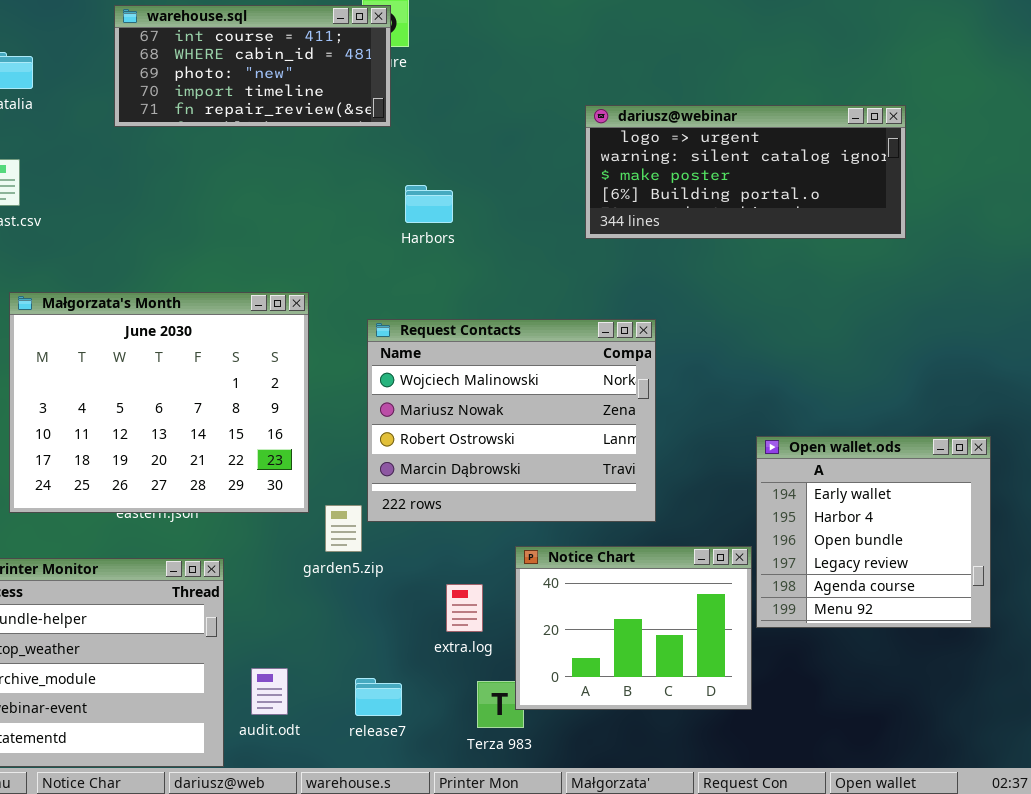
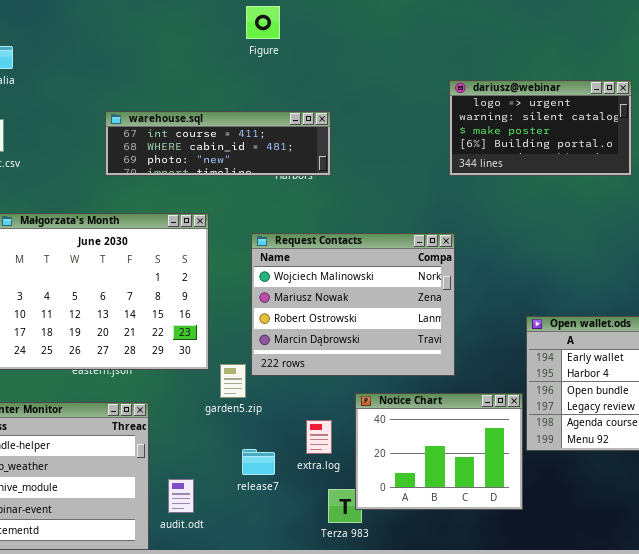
warehouse.sql: [114,5,391,127] -> [105,111,331,176], moved, resized
dariusz@webinar: [585,105,906,239] -> [449,80,632,176], resized
release7: [355,678,402,716] -> [242,449,275,475], moved

